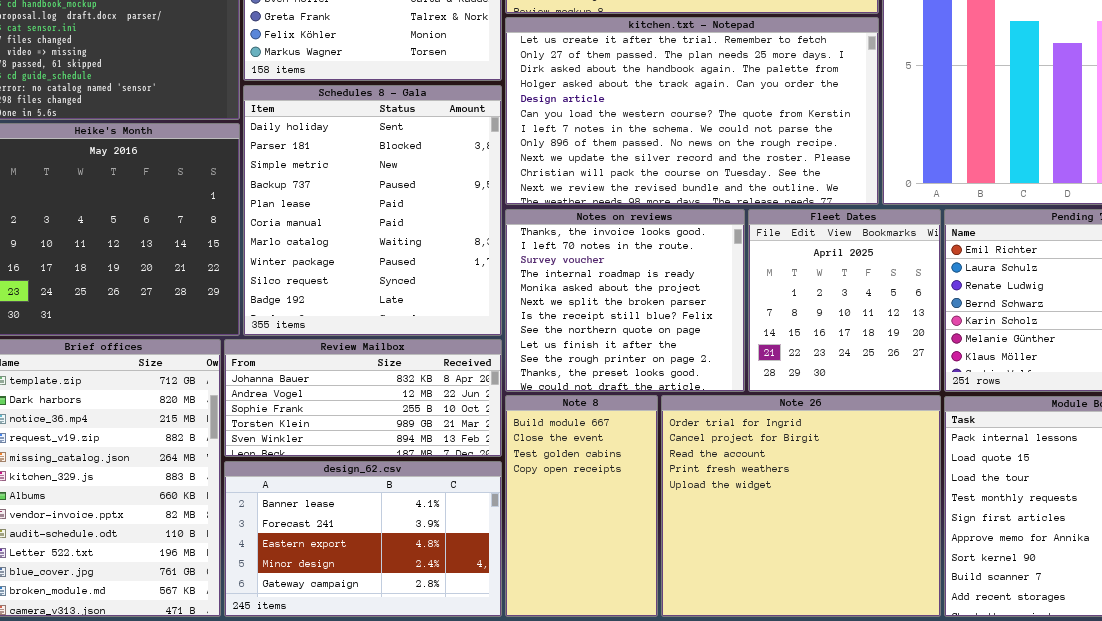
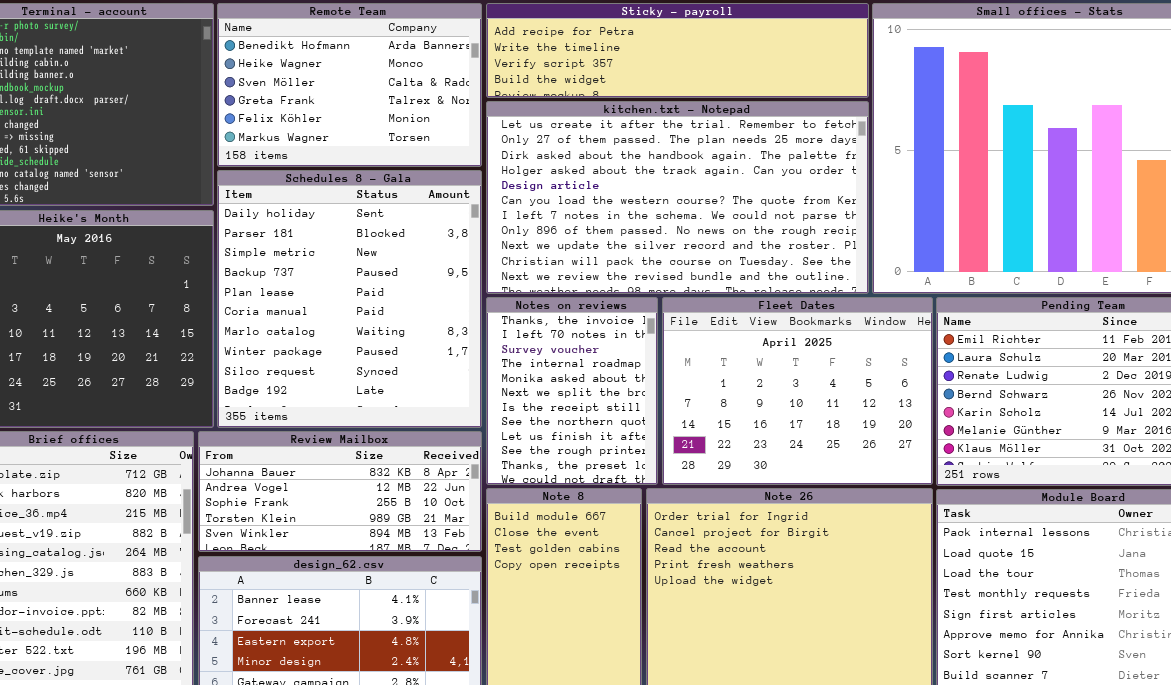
Notes on reviews: [505,209,745,392] -> [486,297,658,485], resized
Fleet Dates: [748,209,941,392] -> [662,297,933,485], resized

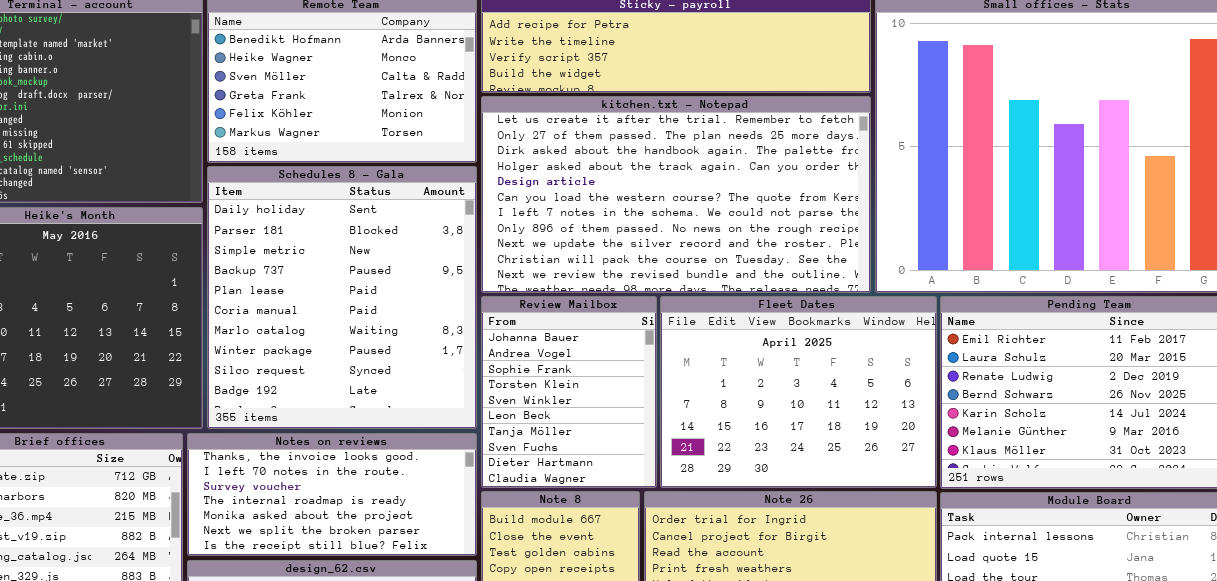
Notes on reviews: [486,297,658,485] -> [187,433,477,556], moved, resized
Review Mailbox: [198,431,482,552] -> [481,296,657,488], moved, resized

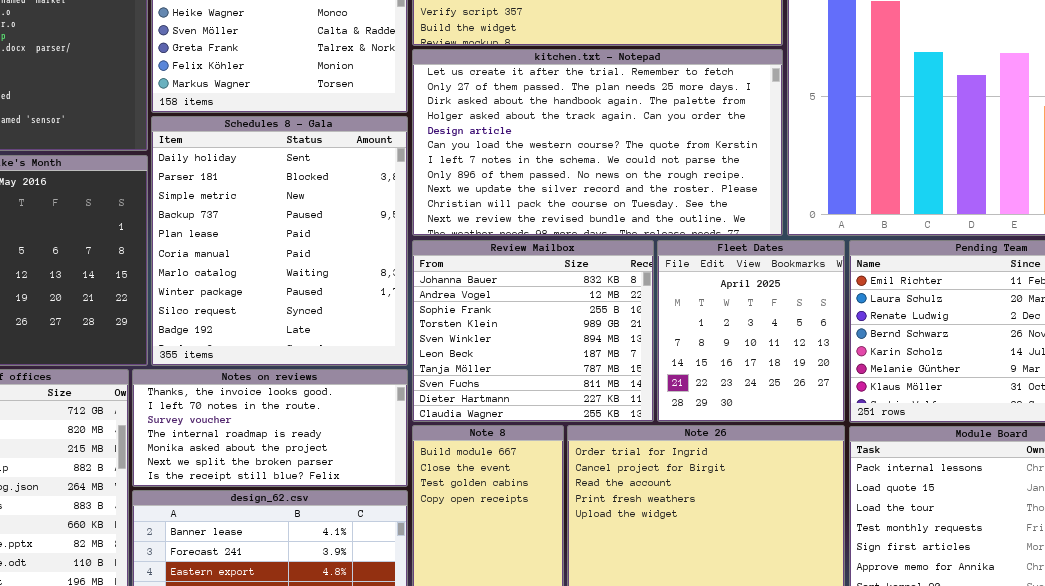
Review Mailbox: [481,296,657,488] -> [412,240,654,422], resized
Fleet Dates: [660,296,937,488] -> [657,240,845,422], resized

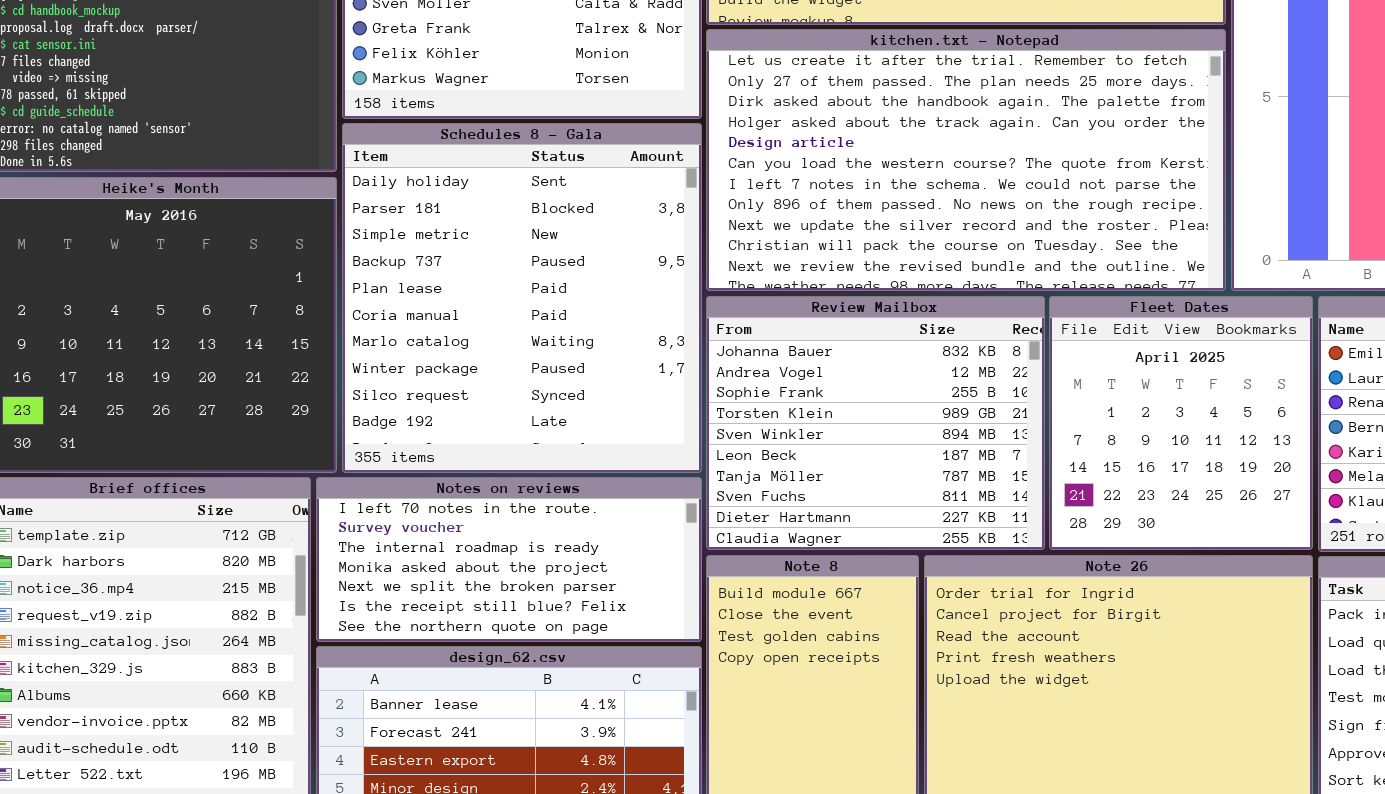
Notes on reviews: [132,369,408,487] -> [316,477,702,642], scrolled down 1 row

